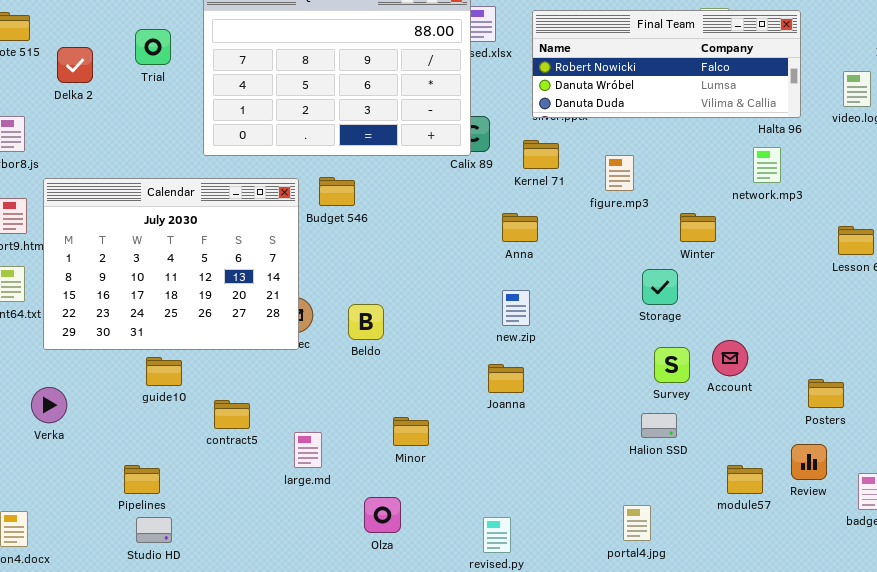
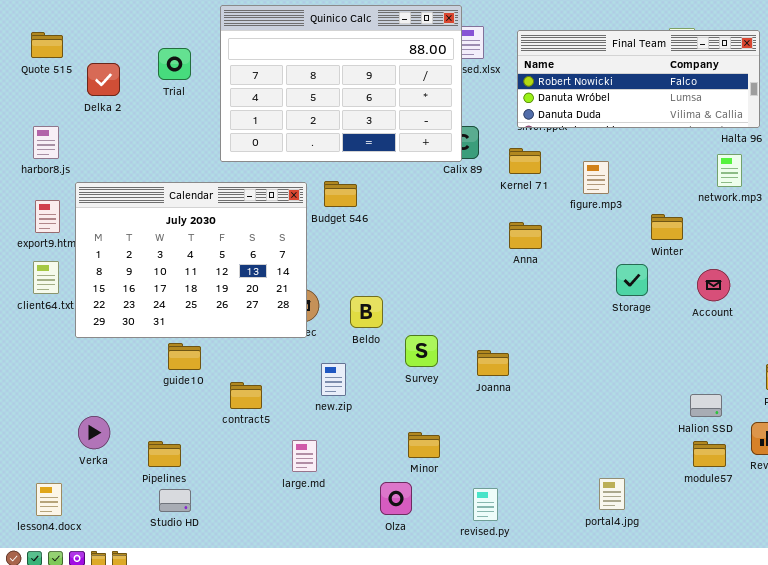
Anna: [502,213,538,242] -> [509,222,542,249], moved
new.zip: [502,290,530,326] -> [321,363,346,396], moved
Account: [712,340,748,376] -> [697,269,730,301], moved
Survey: [654,347,690,383] -> [405,335,438,367], moved
Verka: [31,387,67,423] -> [78,416,110,449], moved
Halion SSD: [641,413,677,438] -> [690,394,722,417], moved
Minor: [393,417,429,446] -> [408,432,440,458], moved
large.md: [294,432,322,468] -> [292,440,317,472], moved
Olza: [364,497,401,533] -> [380,482,412,515], moved

